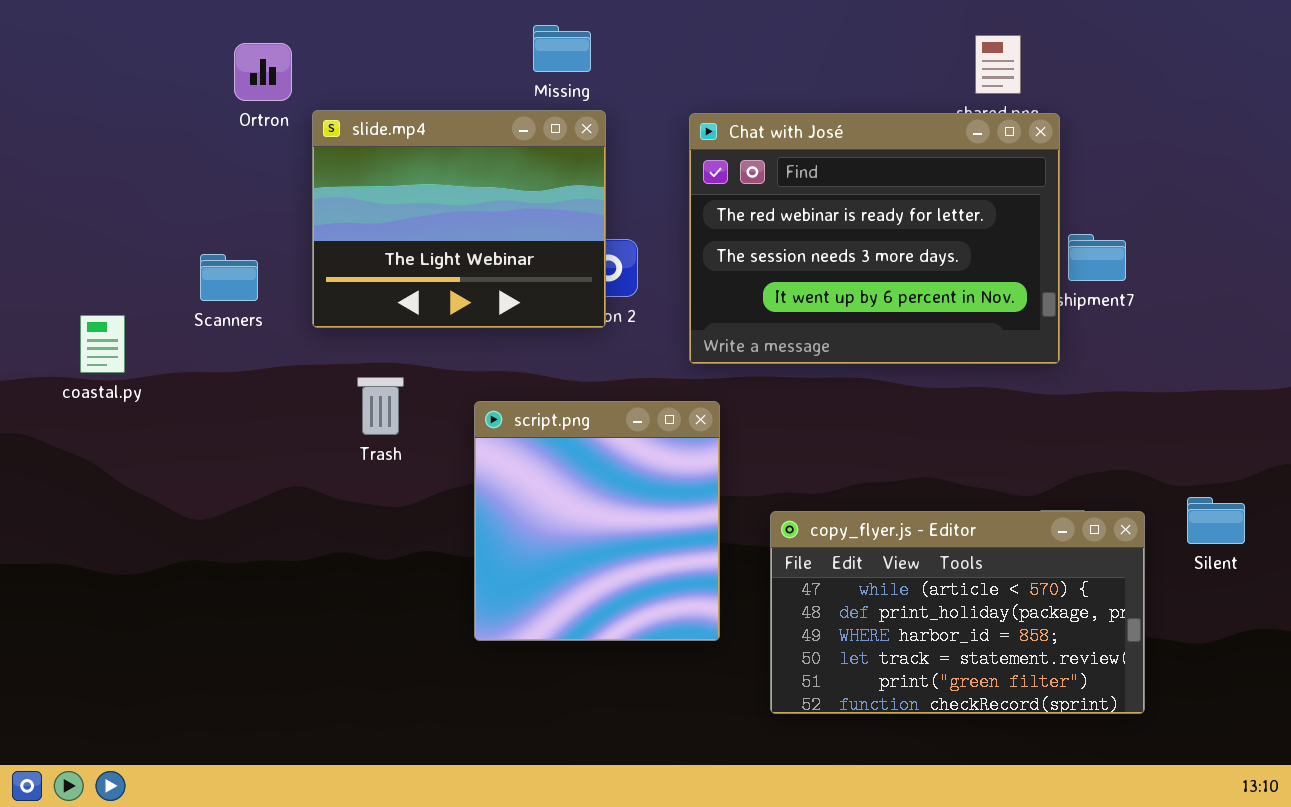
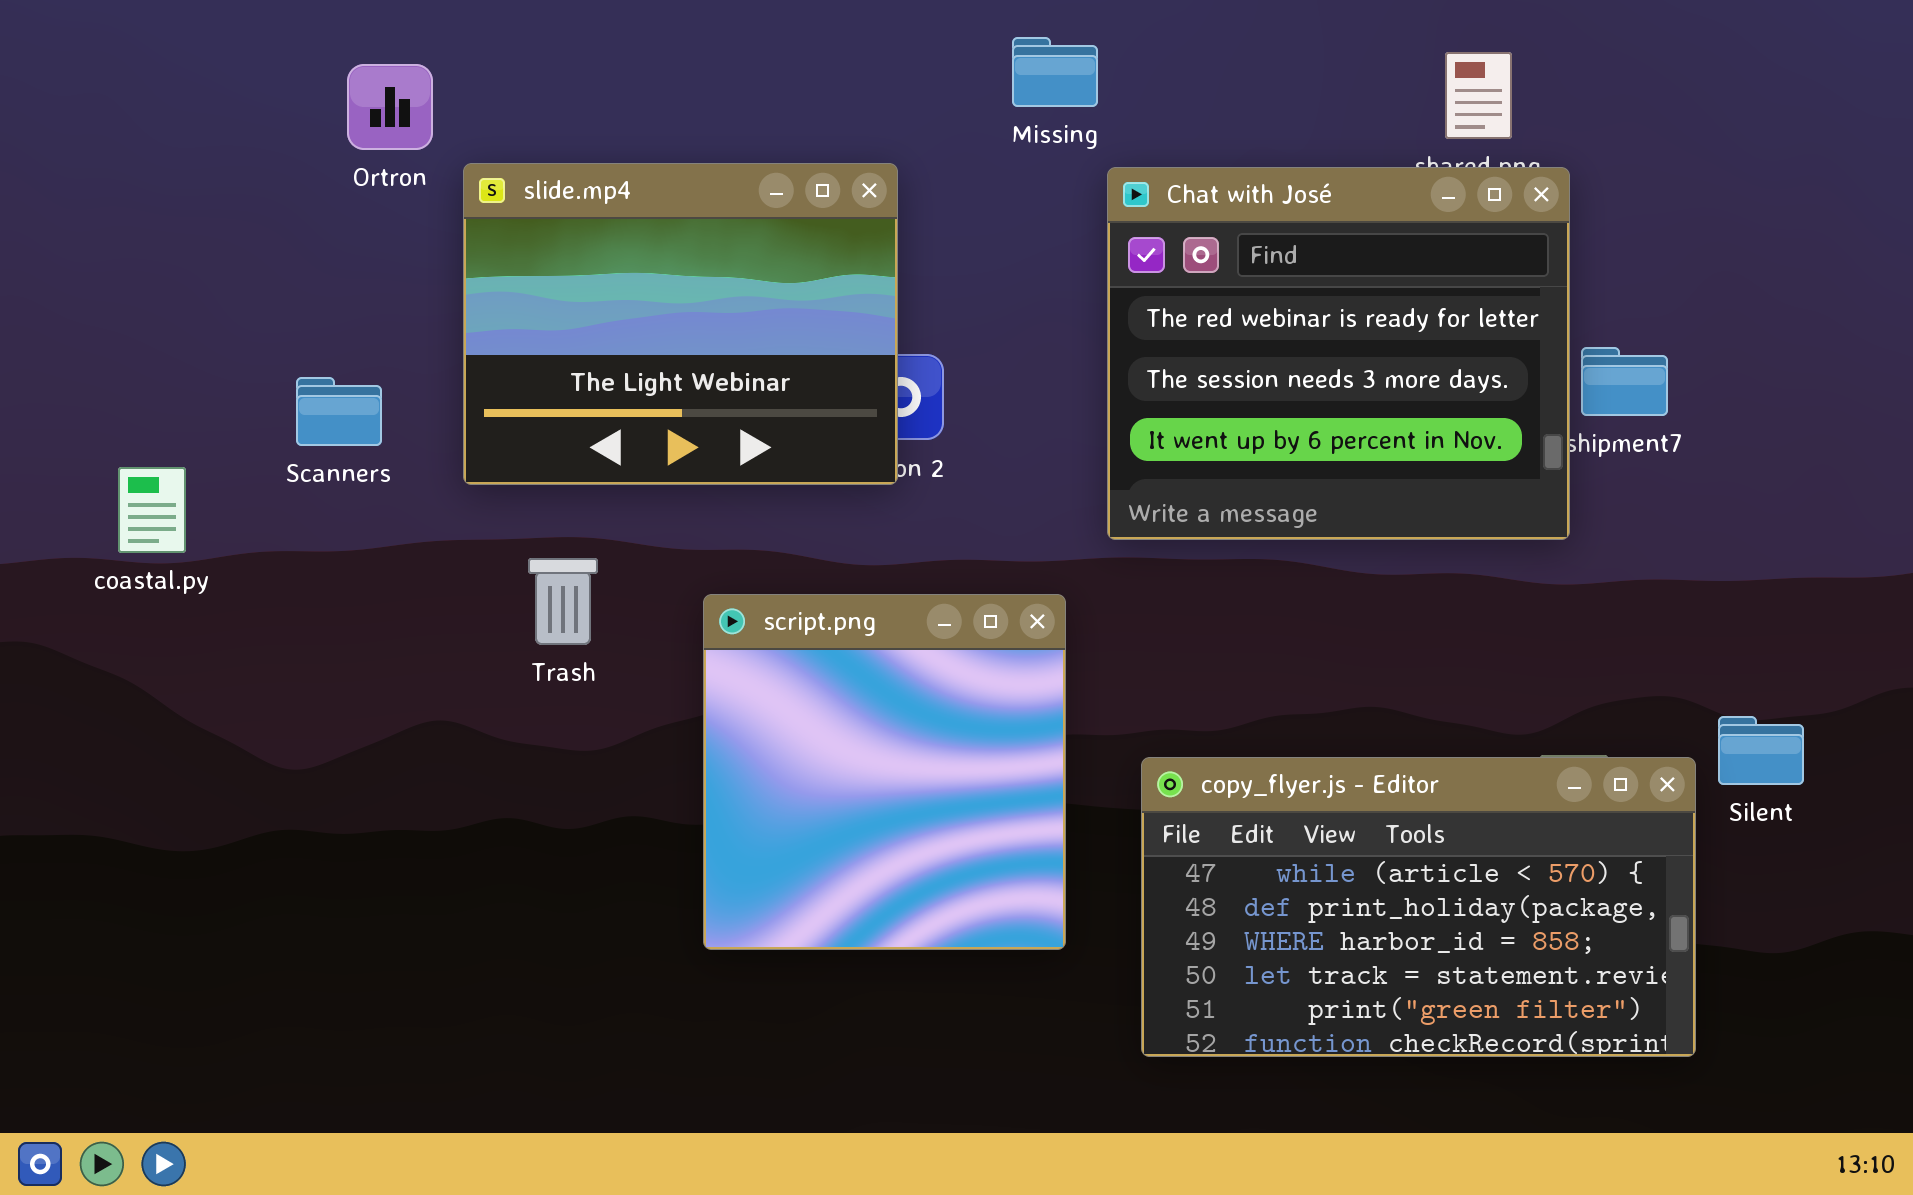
Missing: [533,25,591,72] -> [1012,37,1098,107], moved
Chat with José: [689,113,1060,364] -> [1107,167,1570,540], resized
Silent: [1187,497,1245,544] -> [1718,716,1804,785], moved

